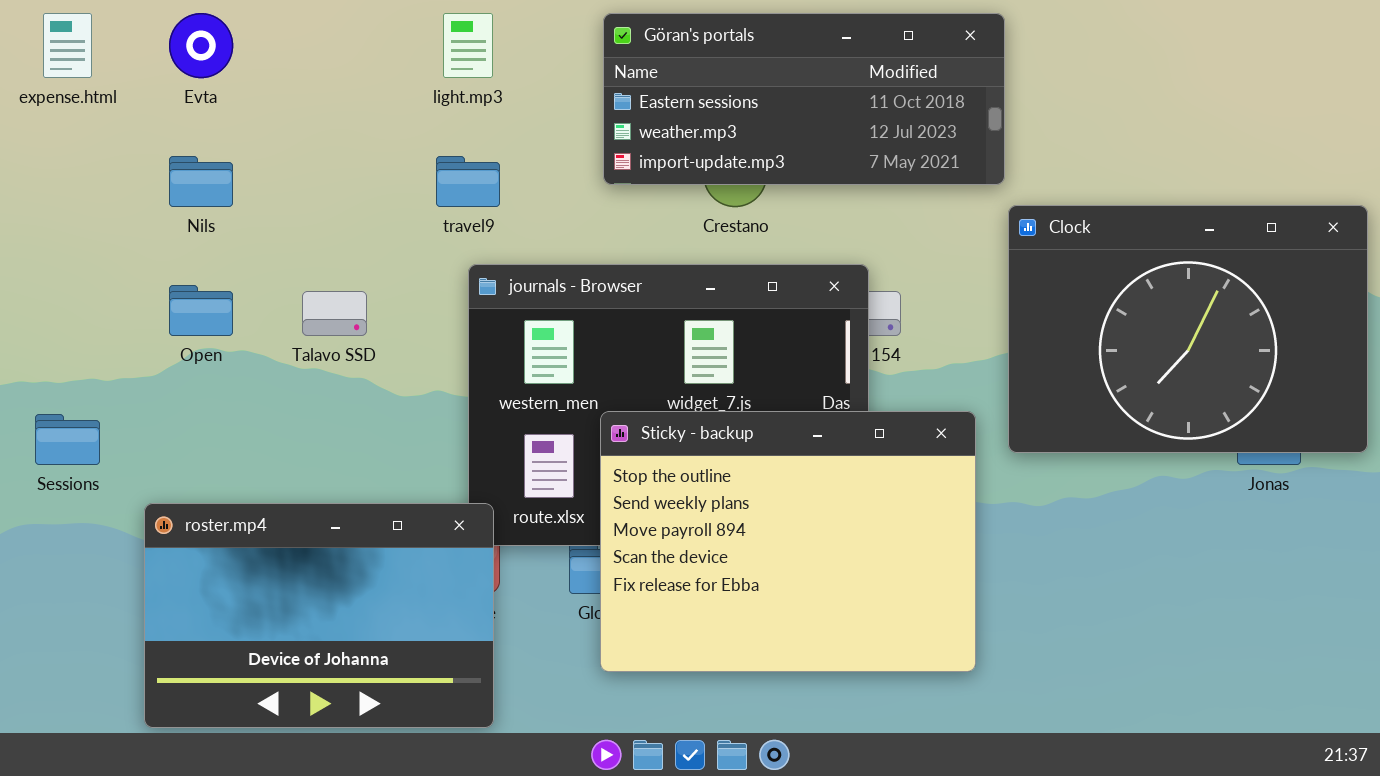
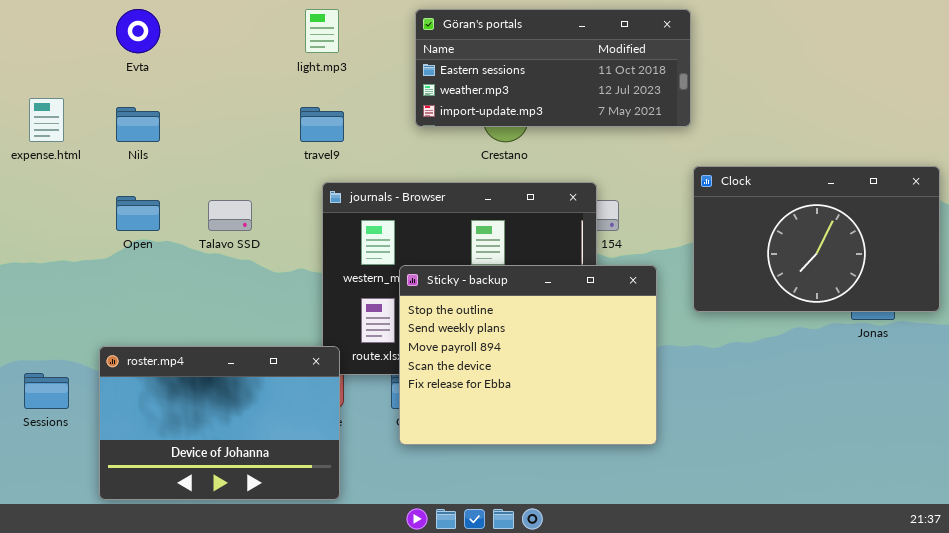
expense.html: [43,13,92,78] -> [29,98,64,142], moved
Clock: [1008,205,1368,453] -> [693,166,940,312], resized
Sticky - backup: [600,411,976,672] -> [399,265,657,445], moved
Sessions: [35,414,100,465] -> [24,373,69,409], moved

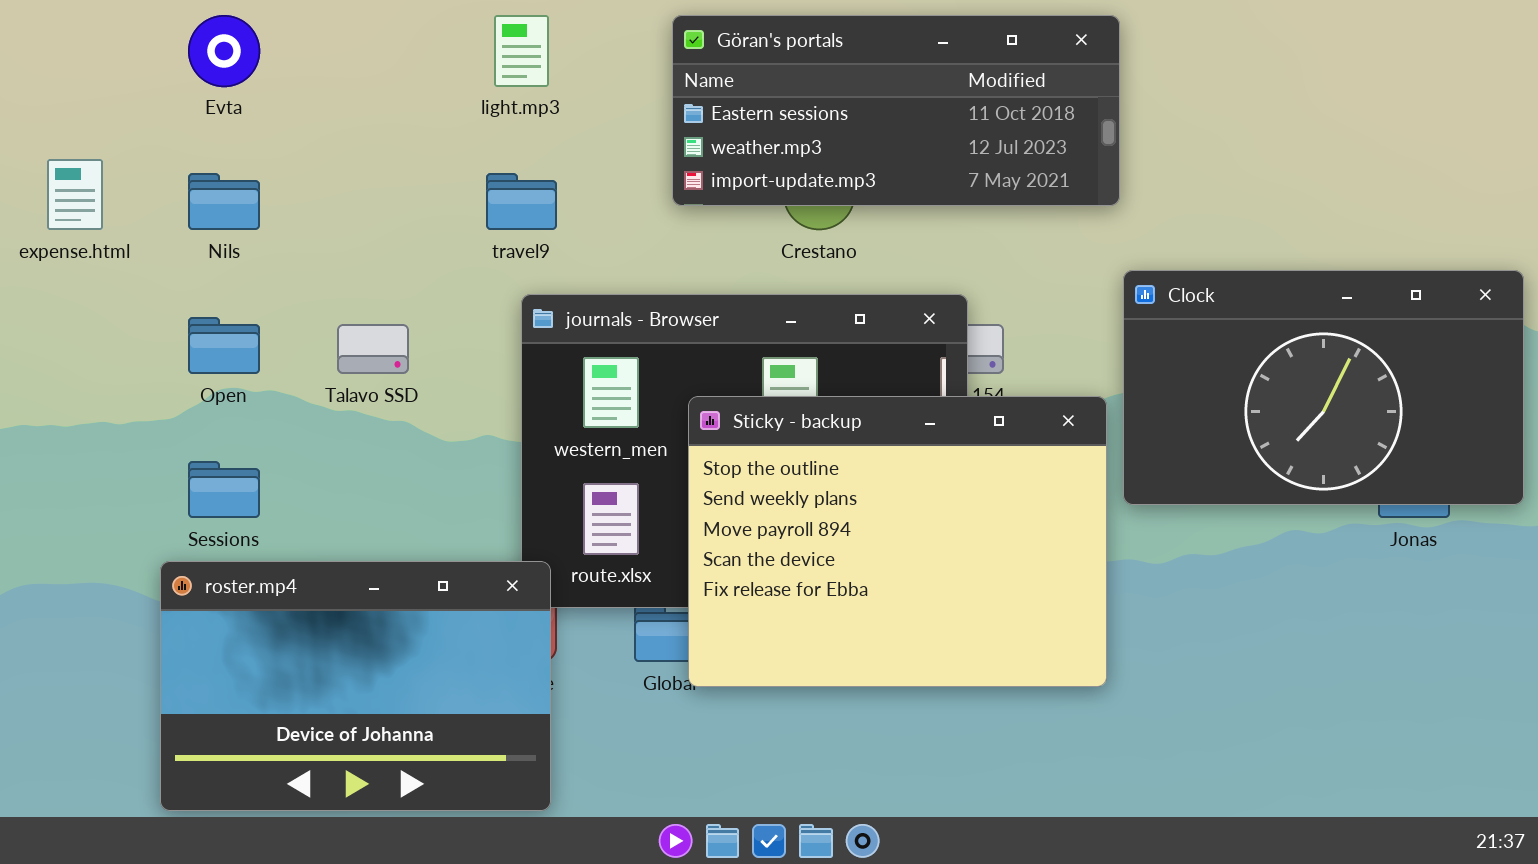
Sticky - backup: [399,265,657,445] -> [688,396,1107,687], moved
Sessions: [24,373,69,409] -> [188,461,260,518], moved

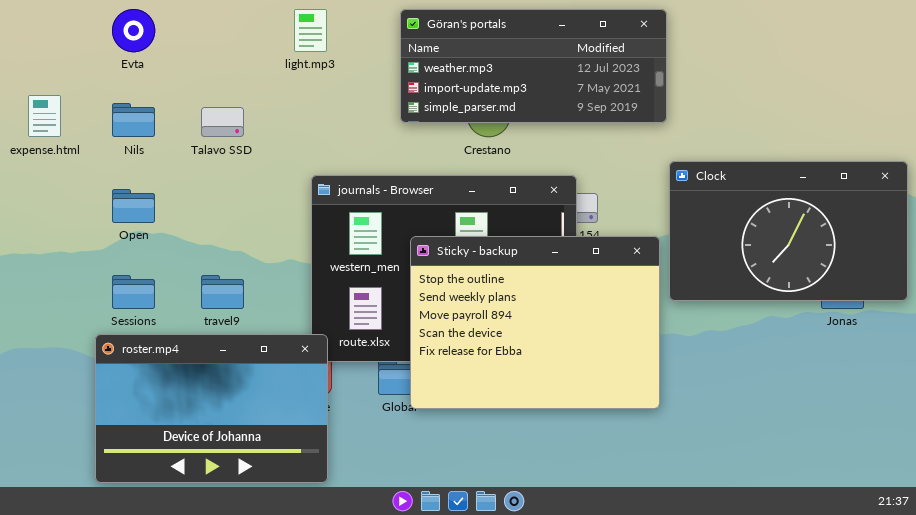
Göran's portals: [672,15,1120,206] -> [400,9,667,123], scrolled down 1 row
travel9: [486,173,557,230] -> [201,275,244,309], moved
Talavo SSD: [337,324,409,374] -> [201,107,244,137], moved

